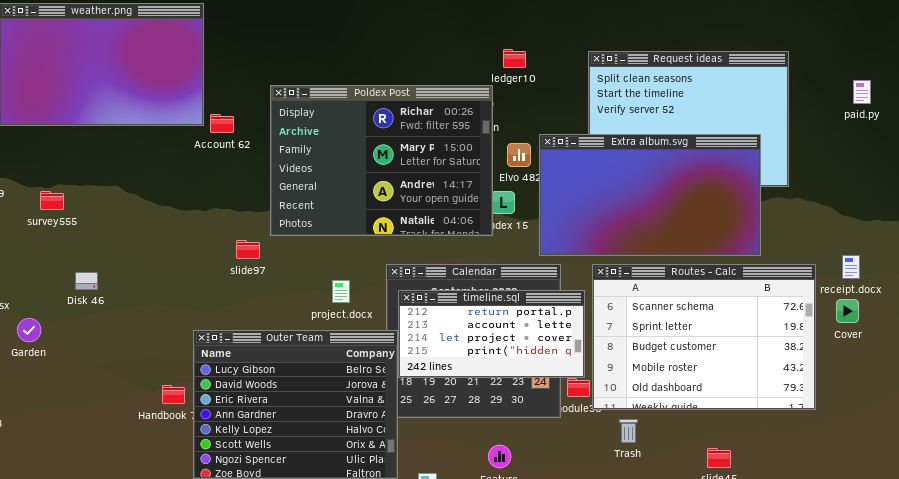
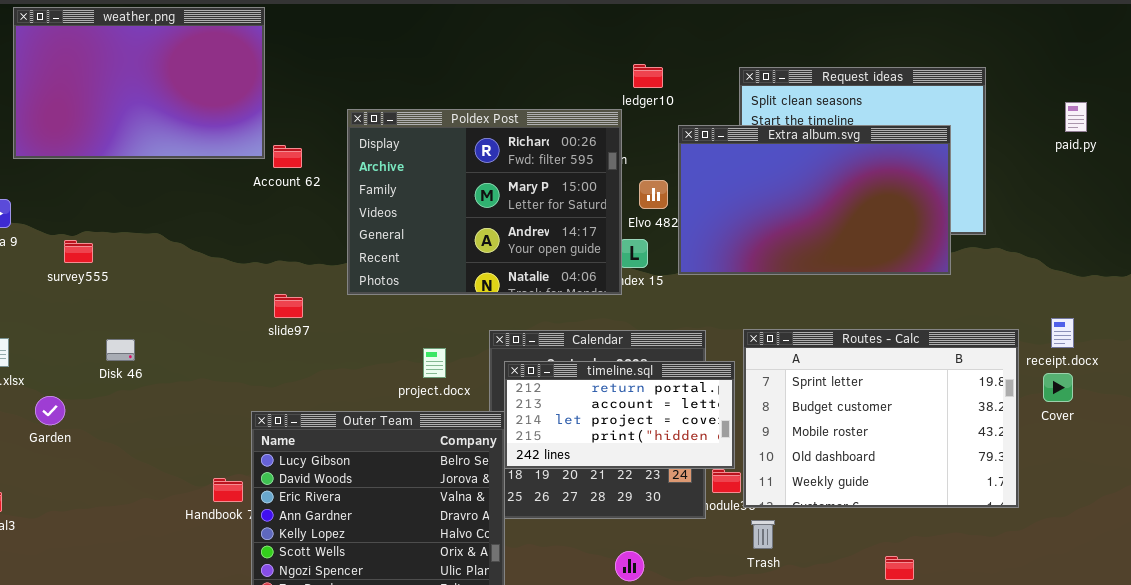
Extra album.svg: [539,134,761,256] -> [678,125,951,275], moved
slide97: [236,240,260,259] -> [274,294,303,318], moved
Routes - Calc: [592,264,816,410] -> [743,329,1019,508], scrolled down 1 row
Trash: [619,419,638,443] -> [751,520,775,549], moved

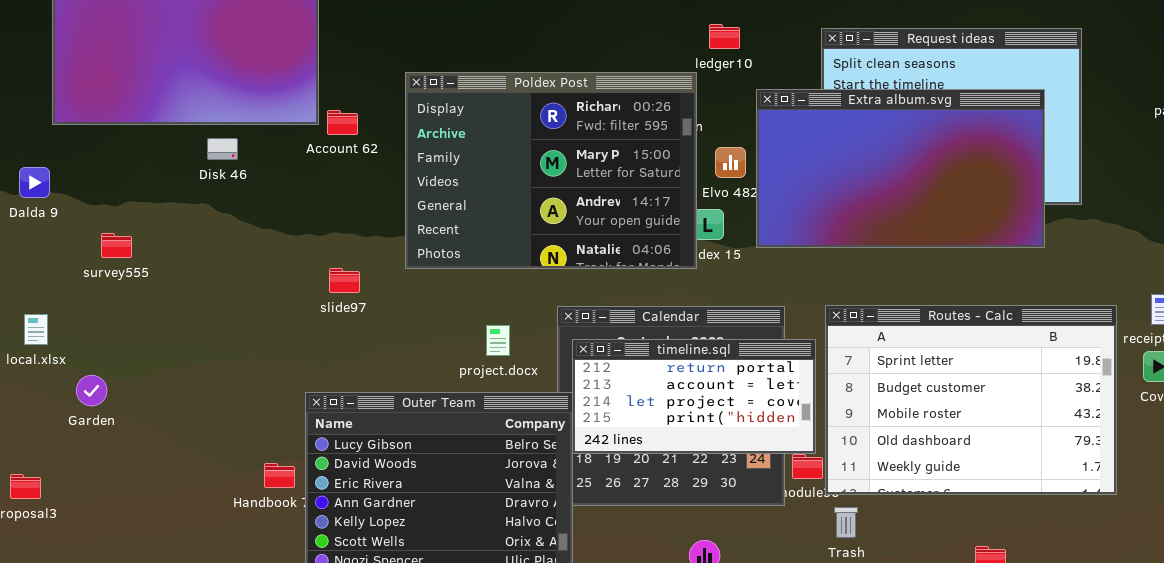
survey555: [64,240,93,263] -> [101,233,132,258], moved
Disk 46: [106,339,135,361] -> [207,138,238,160], moved

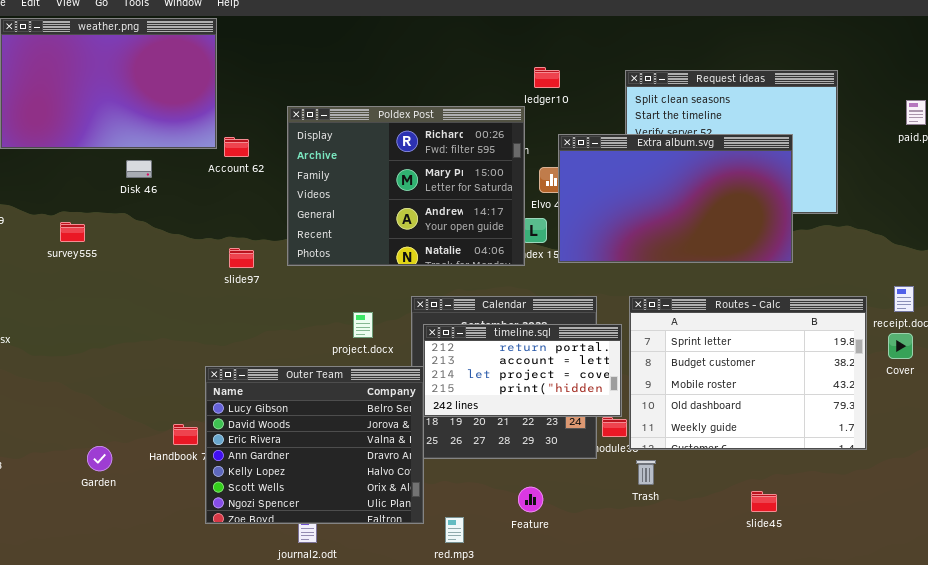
Extra album.svg: [756,89,1045,248] -> [558,134,793,263], moved
survey555: [101,233,132,258] -> [60,222,85,242], moved
slide97: [329,268,360,293] -> [229,248,254,268], moved
Garden: [76,375,107,406] -> [87,446,112,471], moved

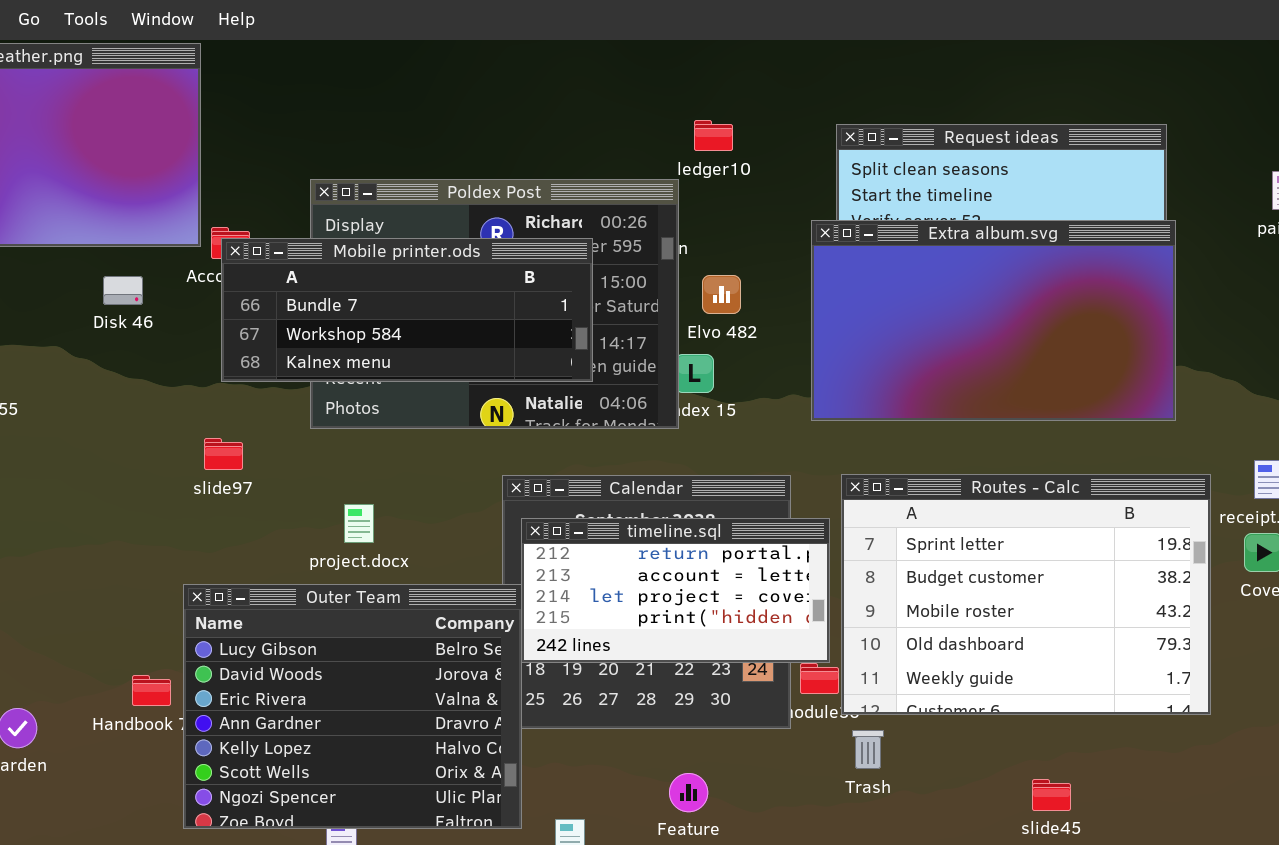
Extra album.svg: [558,134,793,263] -> [811,220,1176,421], moved
Mobile printer.ods: none -> [221,238,593,382], opened
Disk 46: [126,160,152,178] -> [103,276,143,305], moved
slide97: [229,248,254,268] -> [204,438,243,470], moved
project.docx: [353,312,373,338] -> [344,504,374,543], moved

